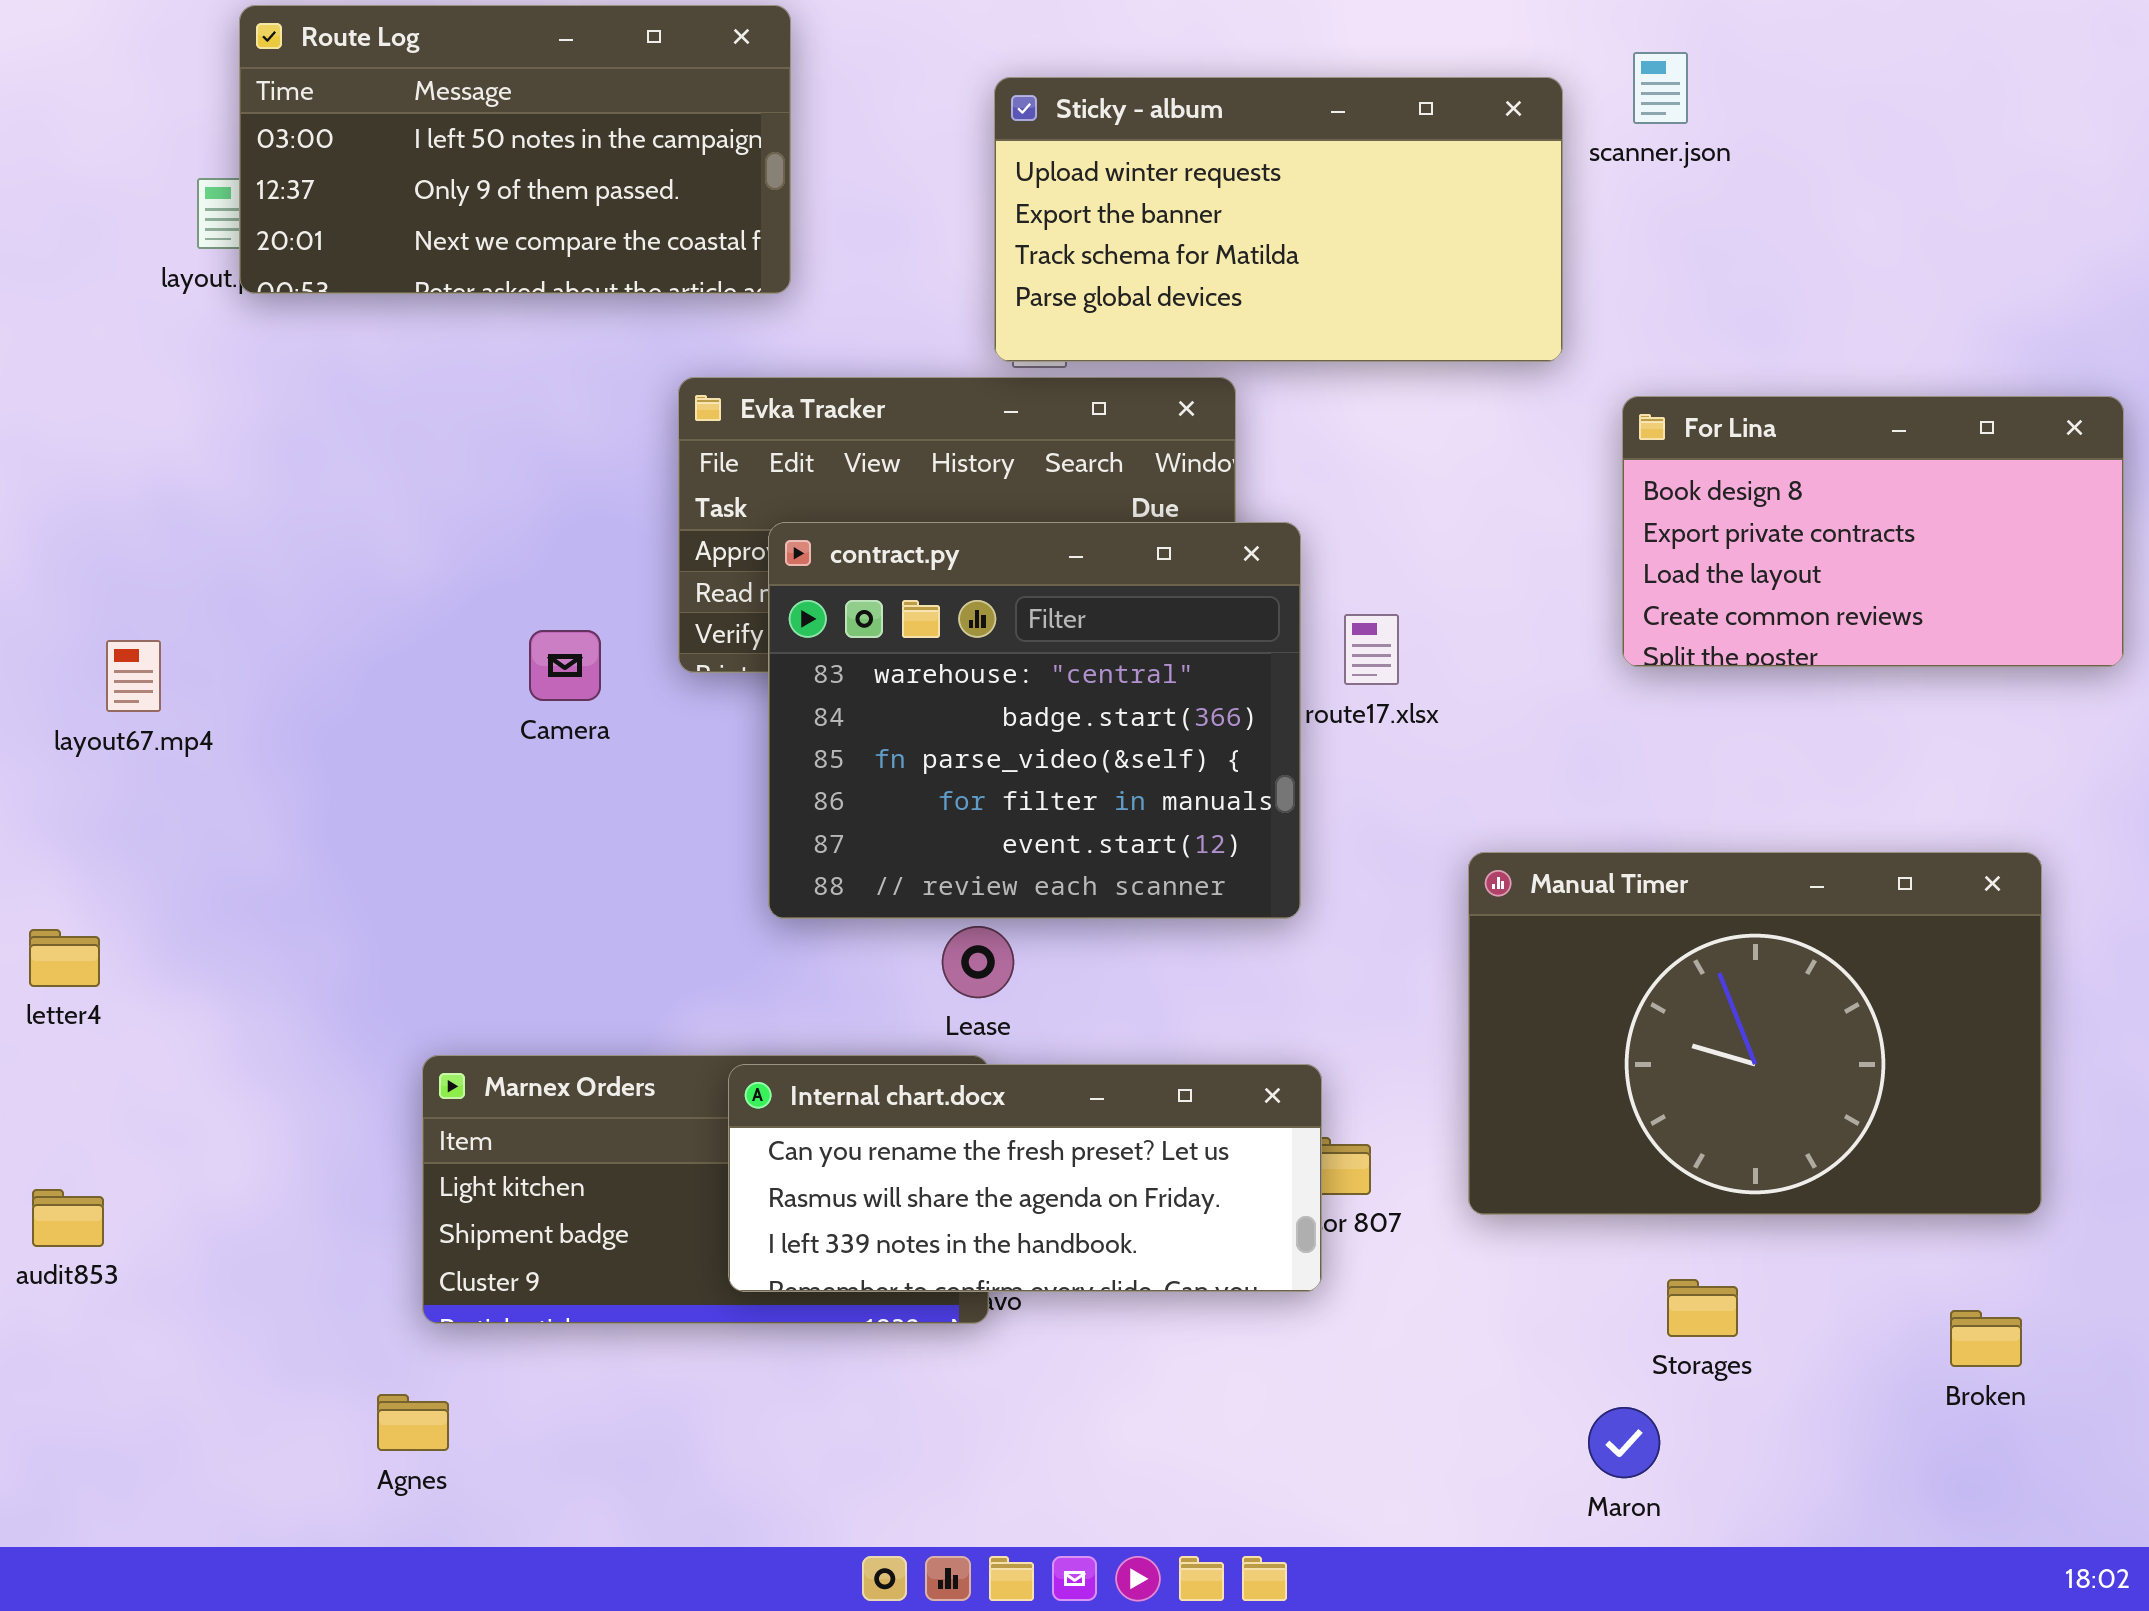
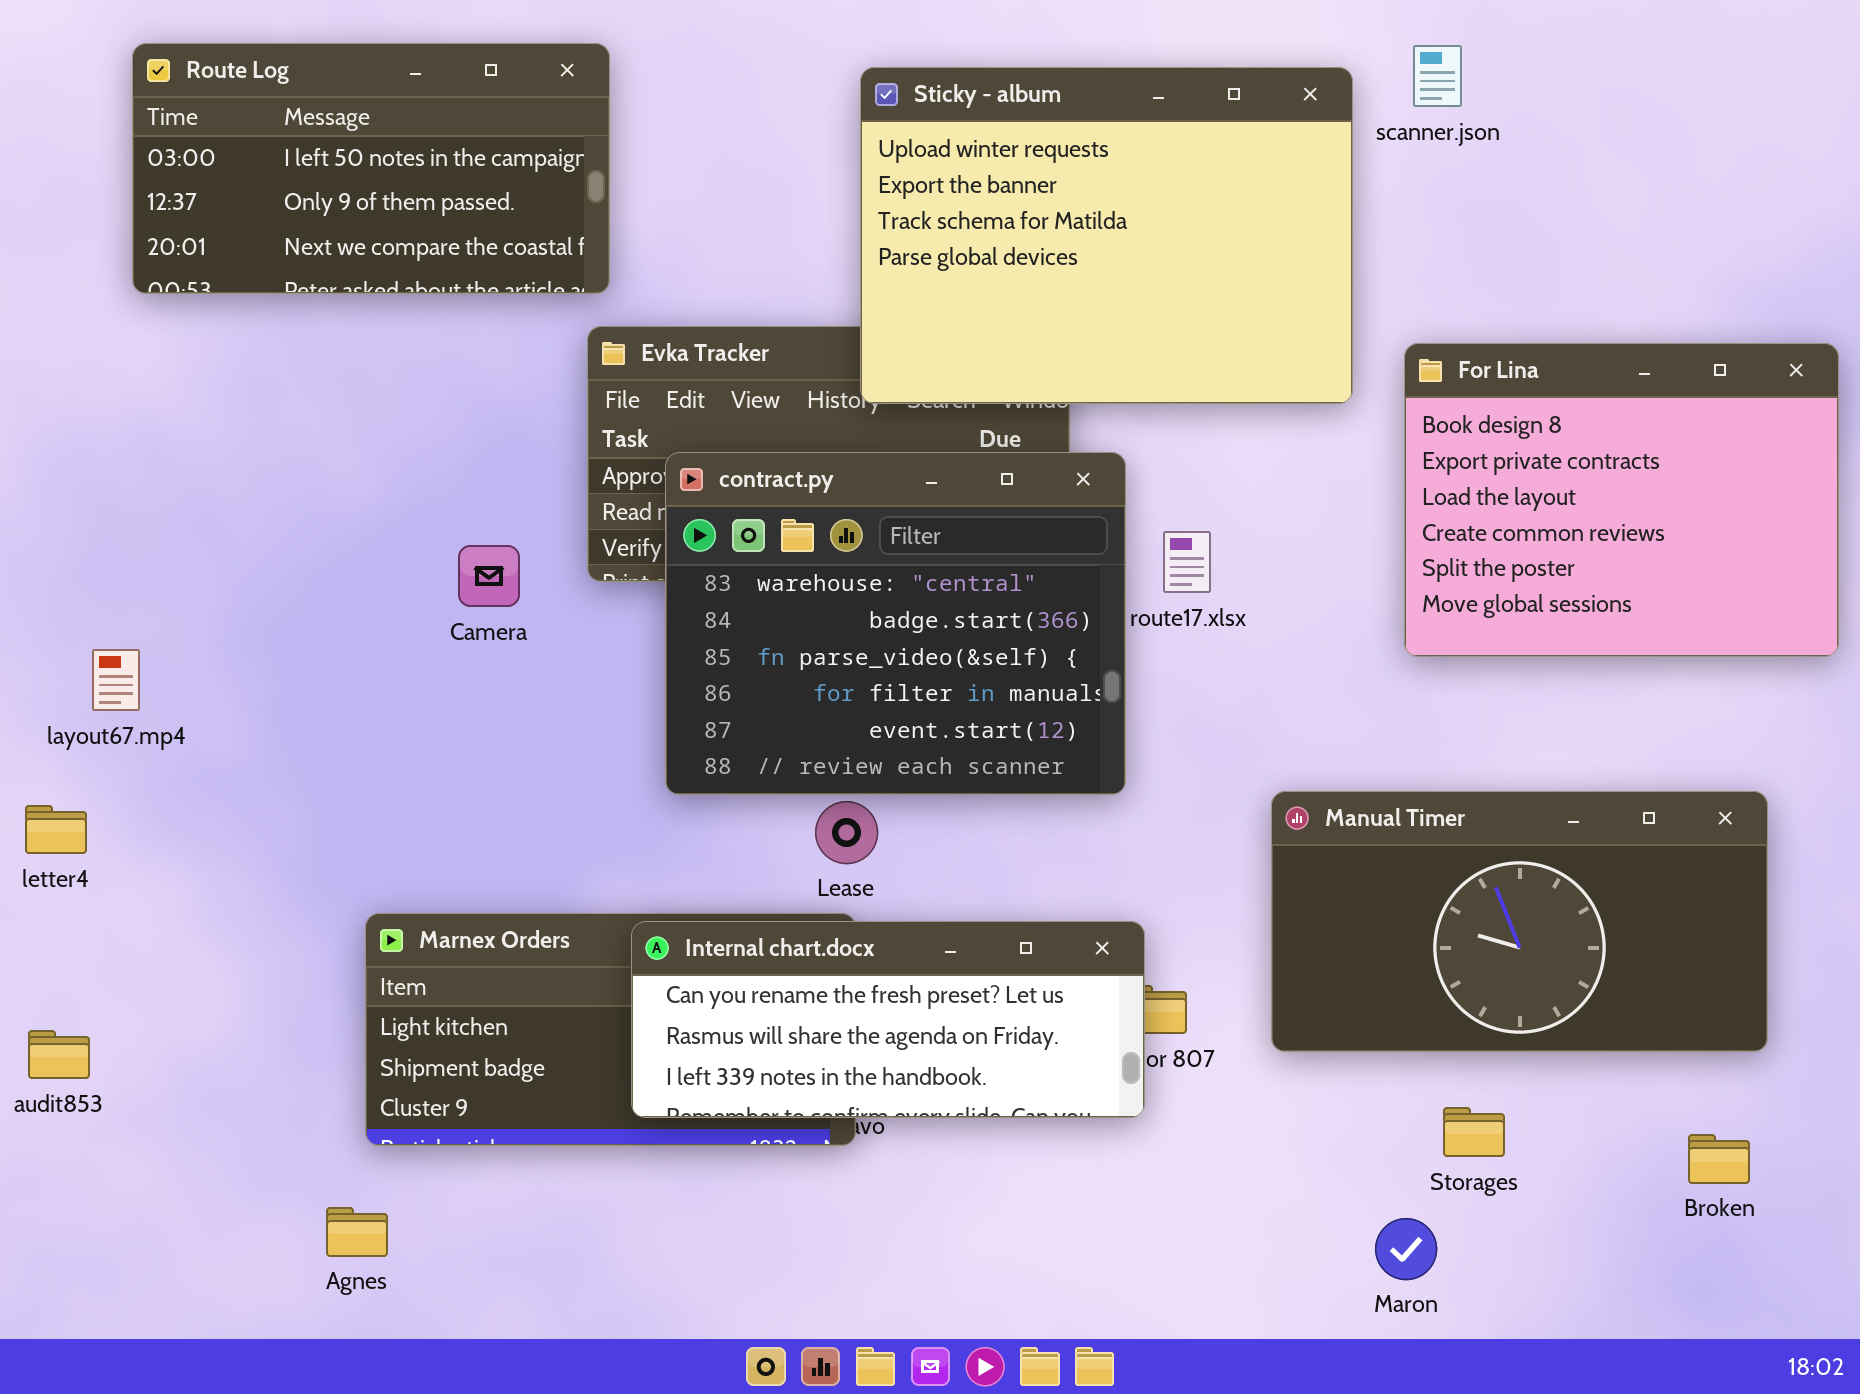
Route Log: [239,5,791,294] -> [132,43,610,294], moved
Sticky - album: [994,77,1563,362] -> [860,67,1353,404], resized
For Lina: [1622,396,2124,667] -> [1404,343,1839,657], resized
layout67.mp4: [106,640,161,712] -> [92,649,140,711], moved
Manual Timer: [1468,852,2042,1215] -> [1271,791,1768,1052], resized

